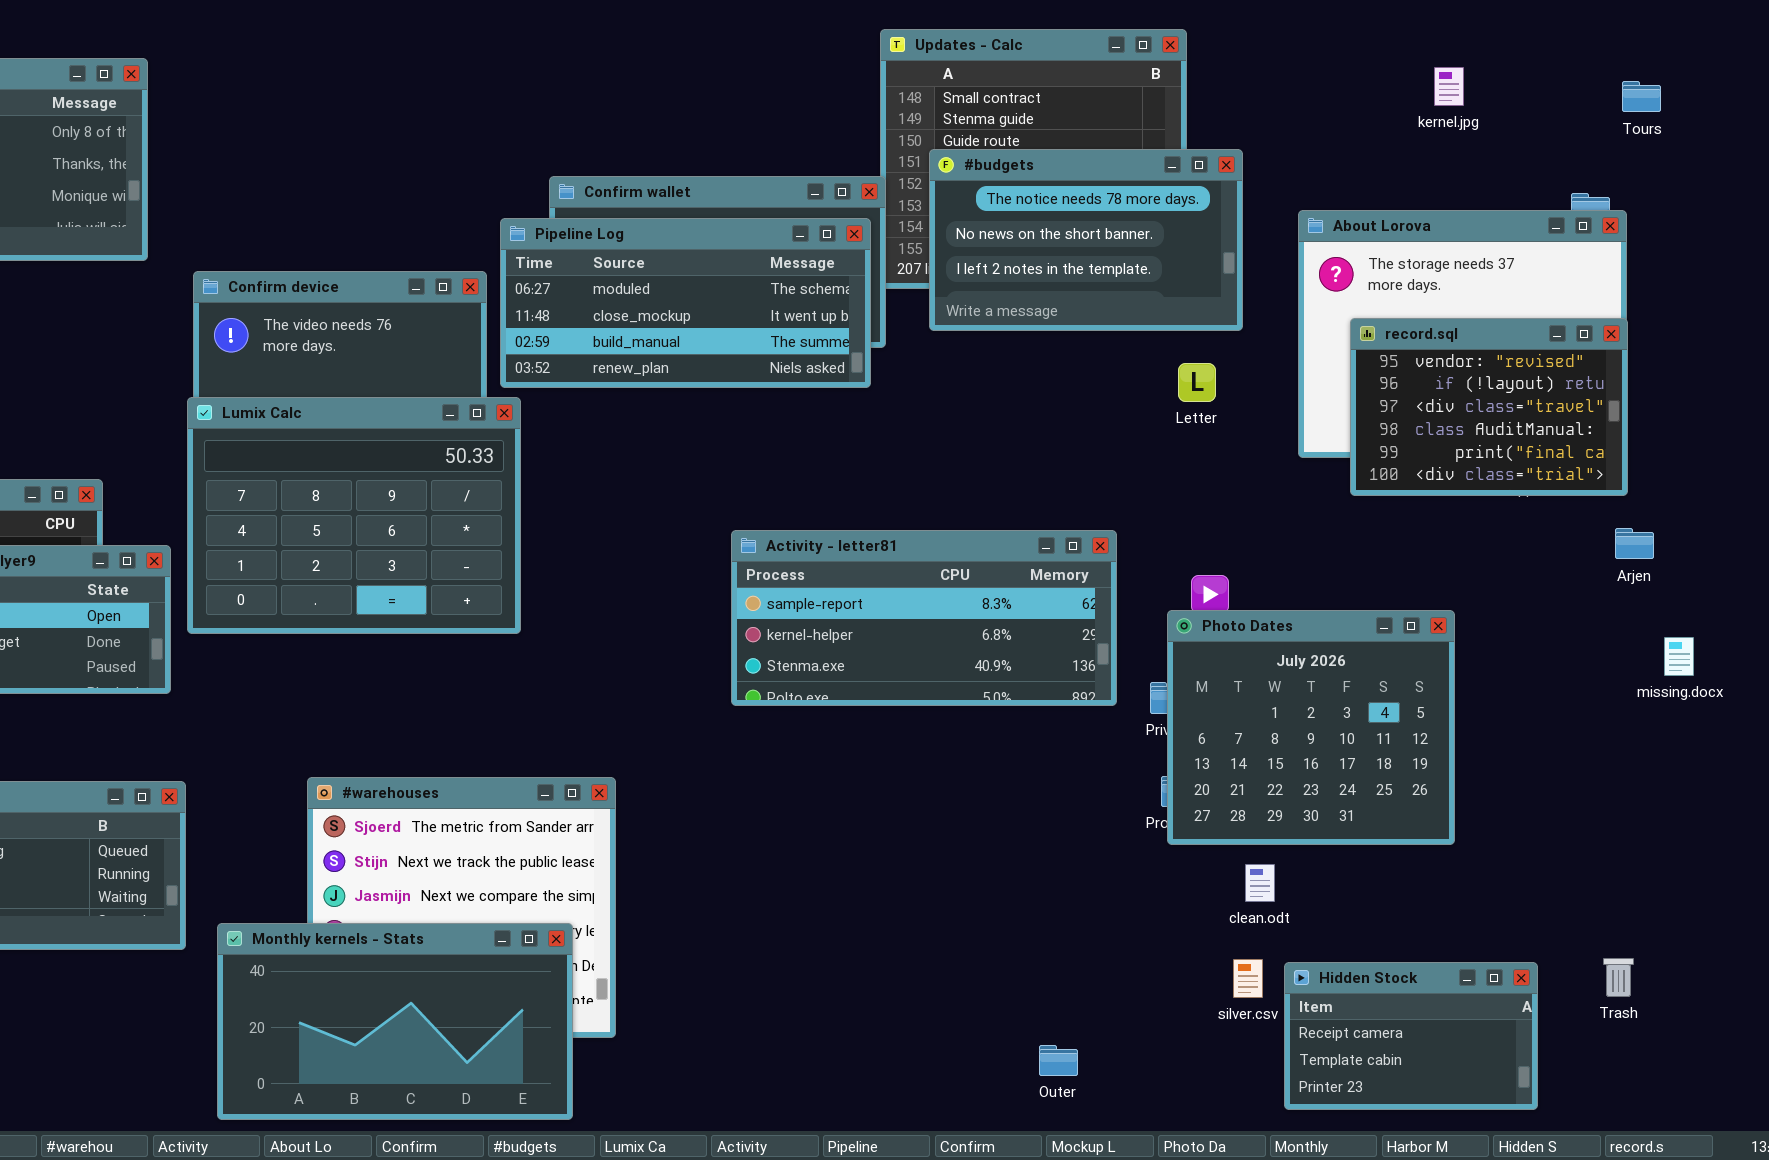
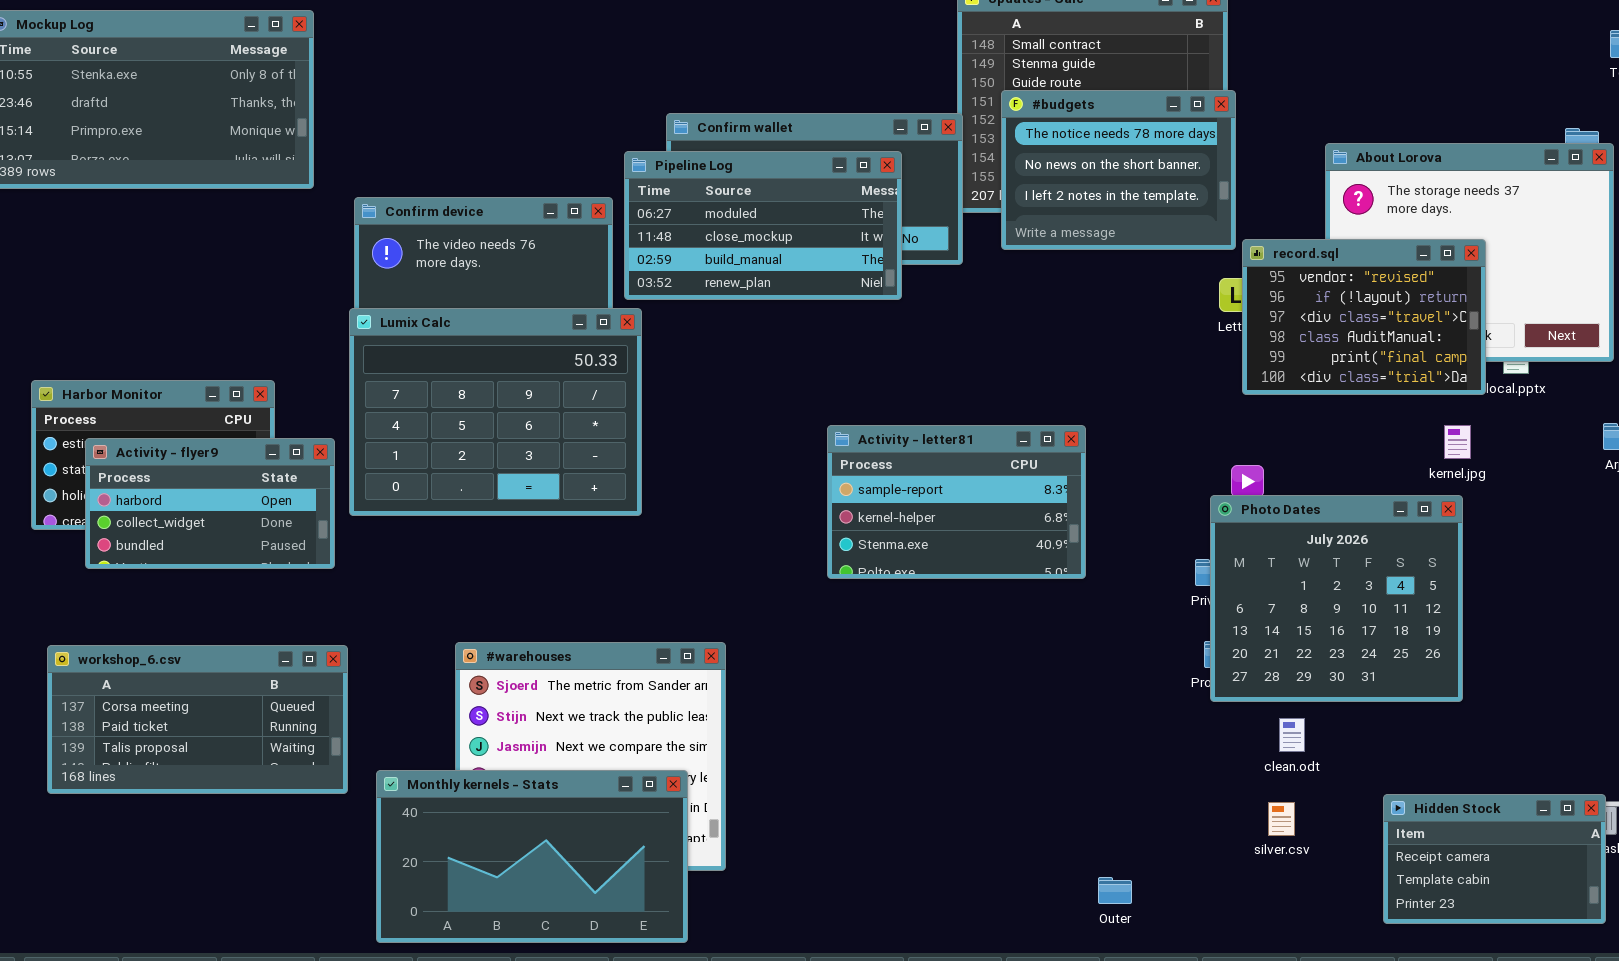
kernel.jpg: [1434,67,1464,106] -> [1444,425,1471,459], moved
#budgets: [929,149,1243,331] -> [1001,90,1236,250], resized
Pipeline Log: [500,218,871,388] -> [624,151,902,300], resized
record.sql: [1350,318,1628,496] -> [1242,239,1486,395], moved
Activity - letter81: [731,530,1117,706] -> [827,425,1086,579], resized
Hidden Stock: [1284,962,1538,1110] -> [1383,794,1606,924], moved

